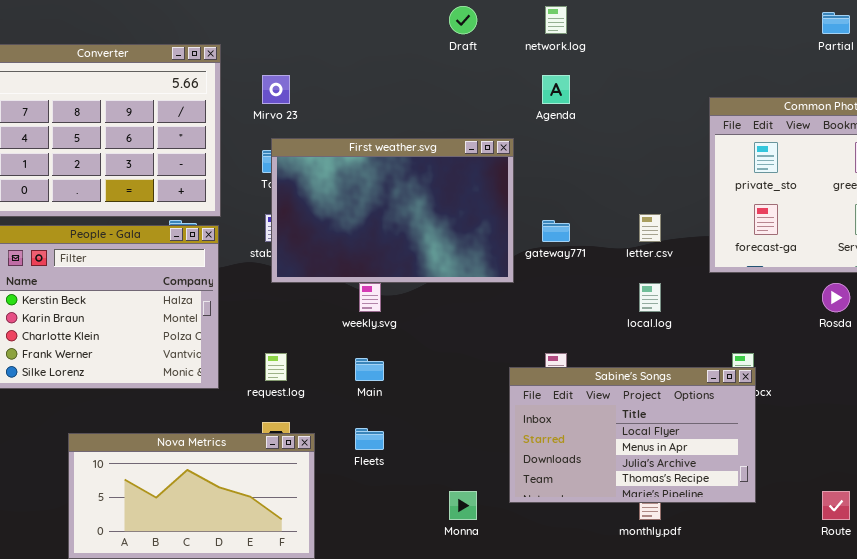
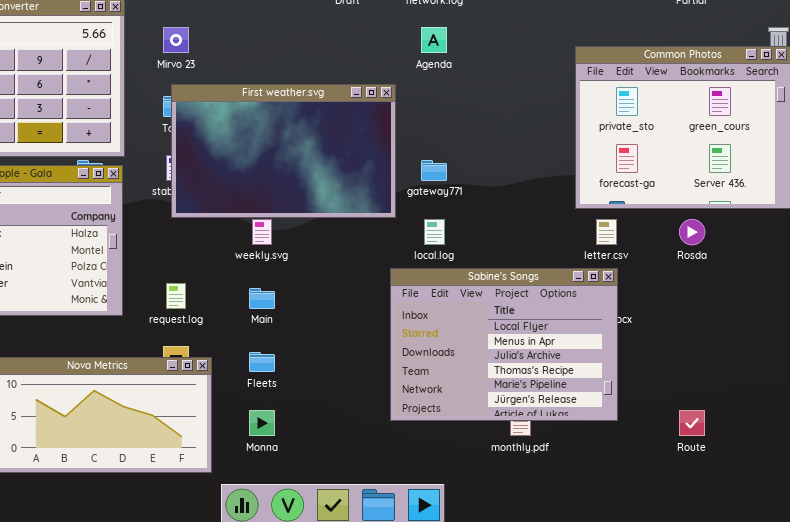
letter.csv: [639,214,661,242] -> [596,219,617,245], moved
local.log: [639,283,661,312] -> [424,219,445,245], moved
Sabine's Songs: [509,367,756,503] -> [390,268,618,421], resized
Monna: [449,491,477,520] -> [249,410,275,436], moved

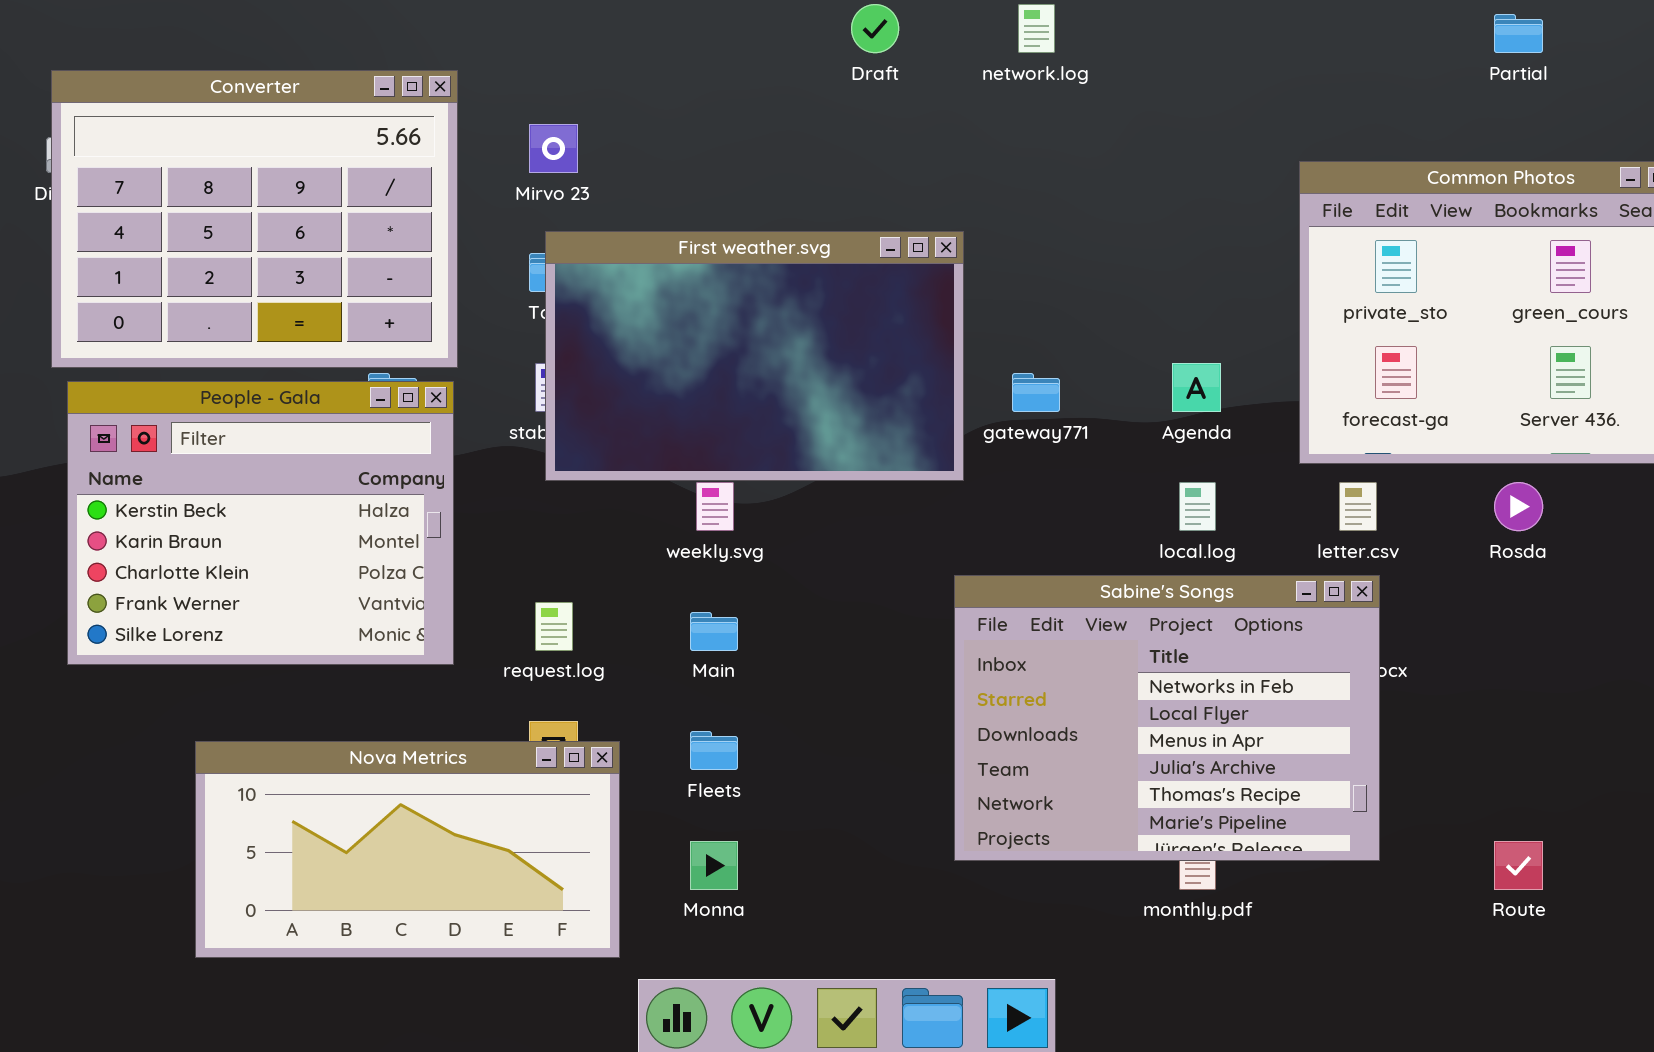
Agenda: [421,27,447,53] -> [1172,363,1221,412], moved
local.log: [424,219,445,245] -> [1179,482,1216,531], moved
Sabine's Songs: [390,268,618,421] -> [954,575,1380,861], scrolled up 1 row

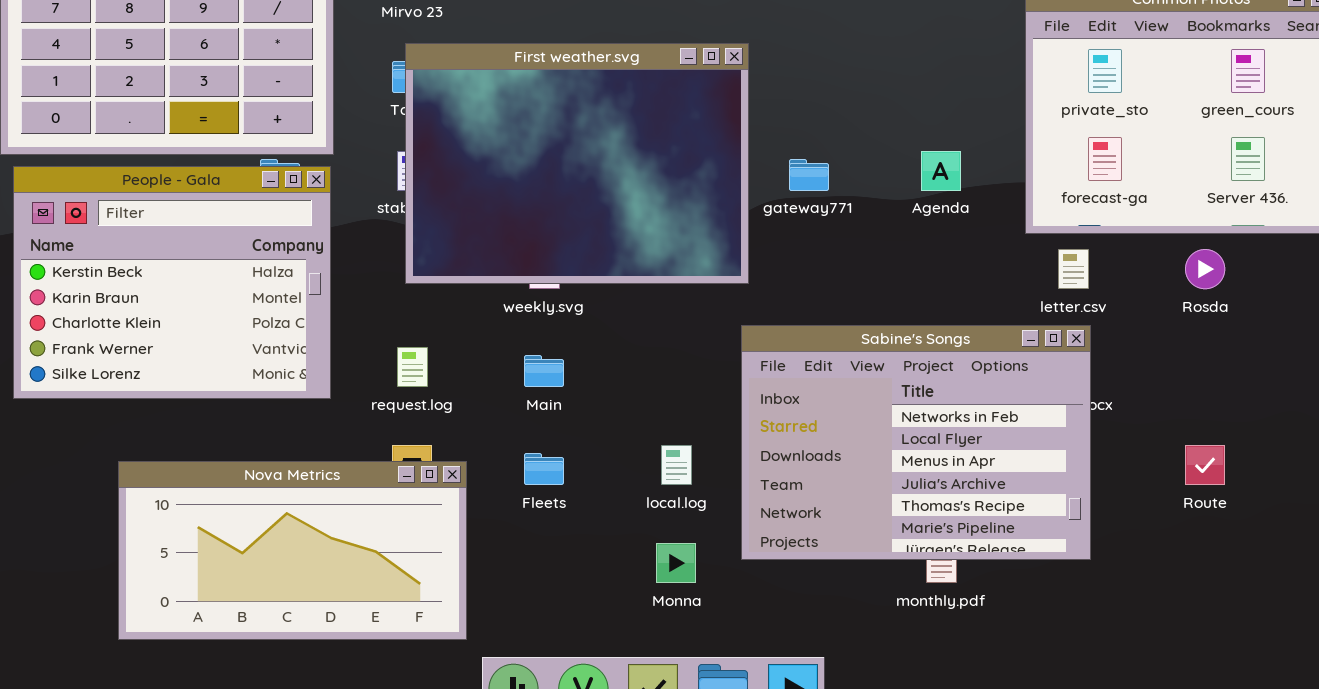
First weather.svg: [545,231,964,481] -> [405,43,749,284], resized
local.log: [1179,482,1216,531] -> [661,445,692,485], moved
Monna: [690,841,738,890] -> [656,543,696,583], moved
Route: [1494,841,1543,890] -> [1185,445,1225,485], moved

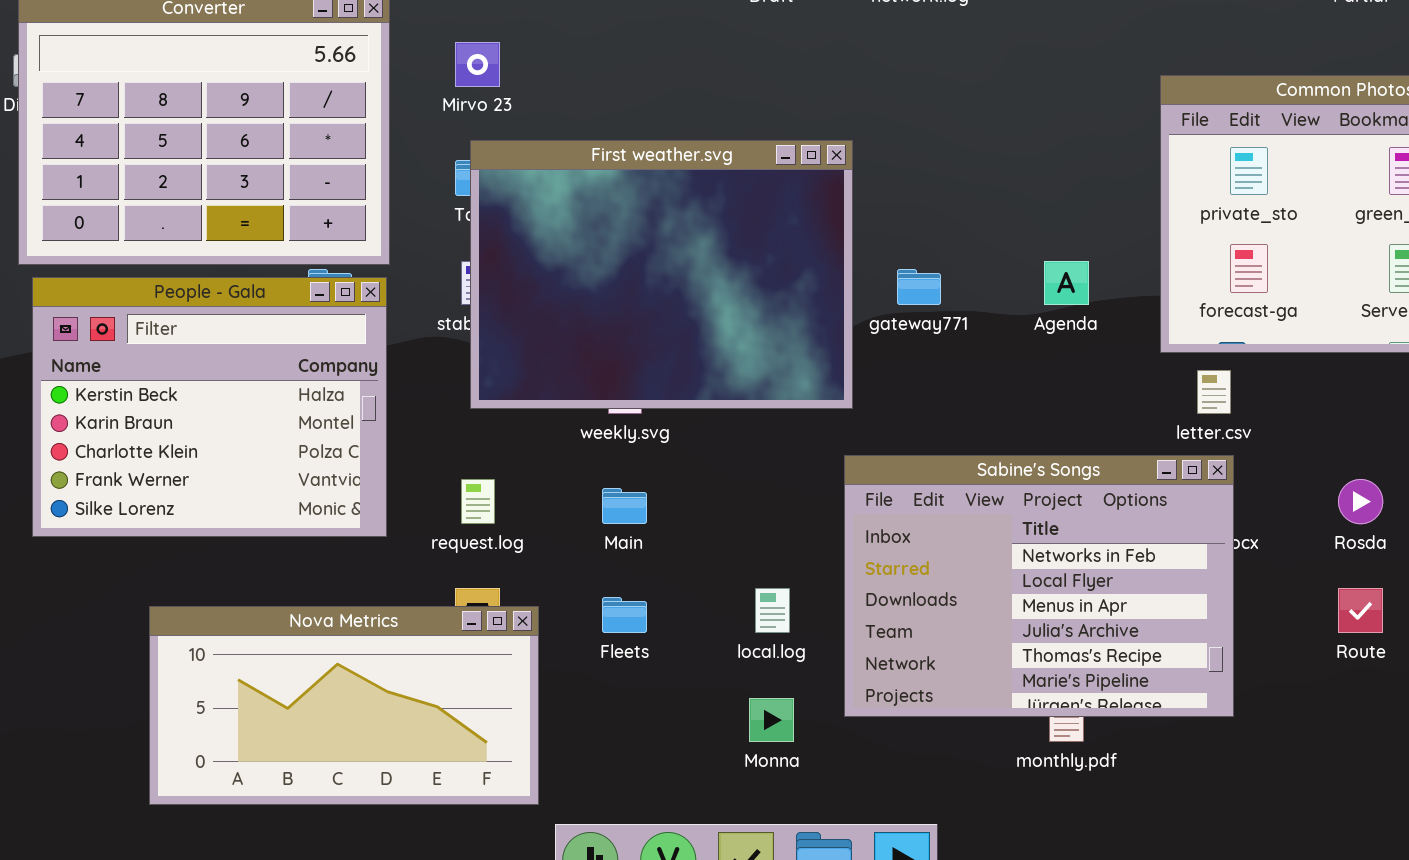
Rosda: [1185,249,1225,289] -> [1338,479,1383,524], moved

